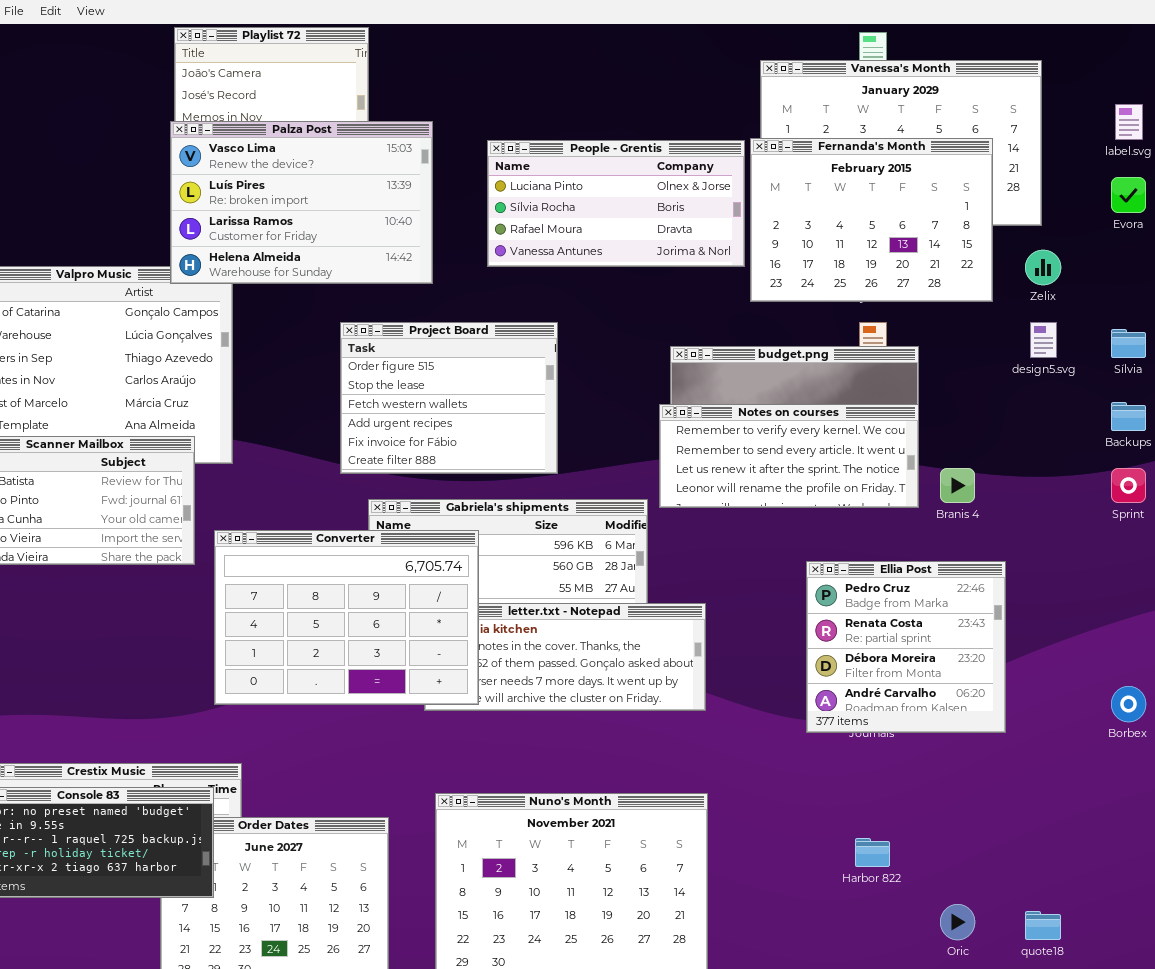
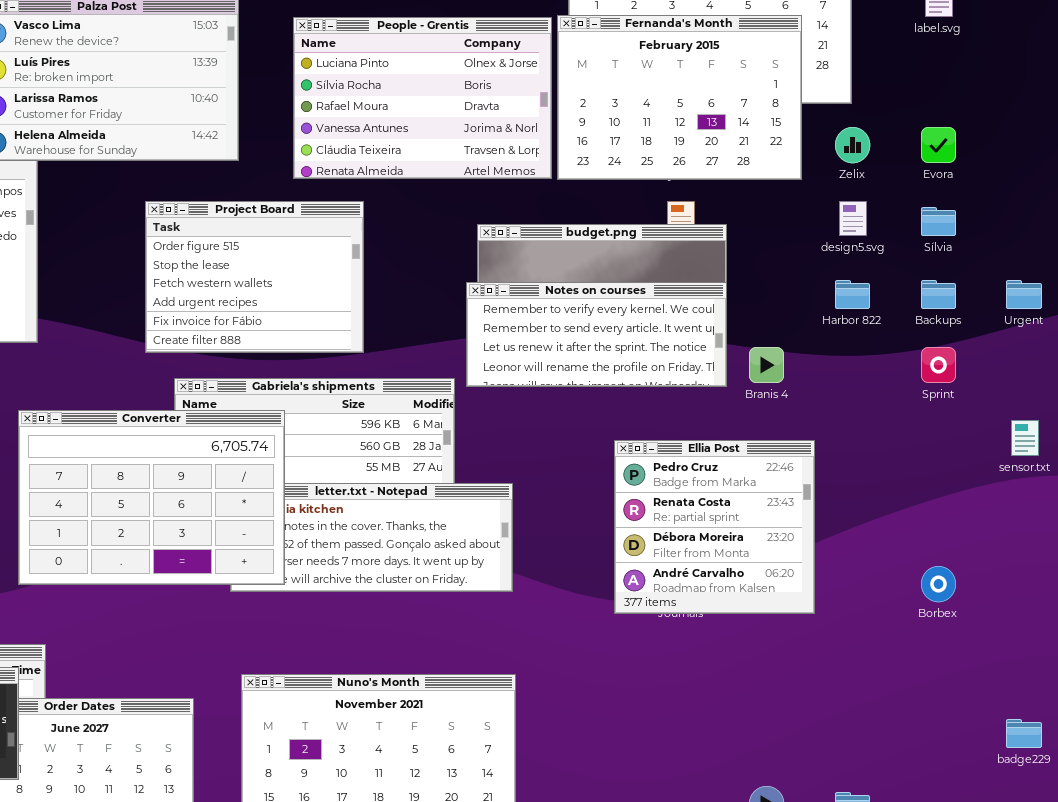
People - Grentis: [487,140,745,267] -> [293,17,552,179], resized
Evora: [1111,177,1146,213] -> [921,127,956,163], moved
Harbor 822: [855,838,890,867] -> [835,280,870,309], moved

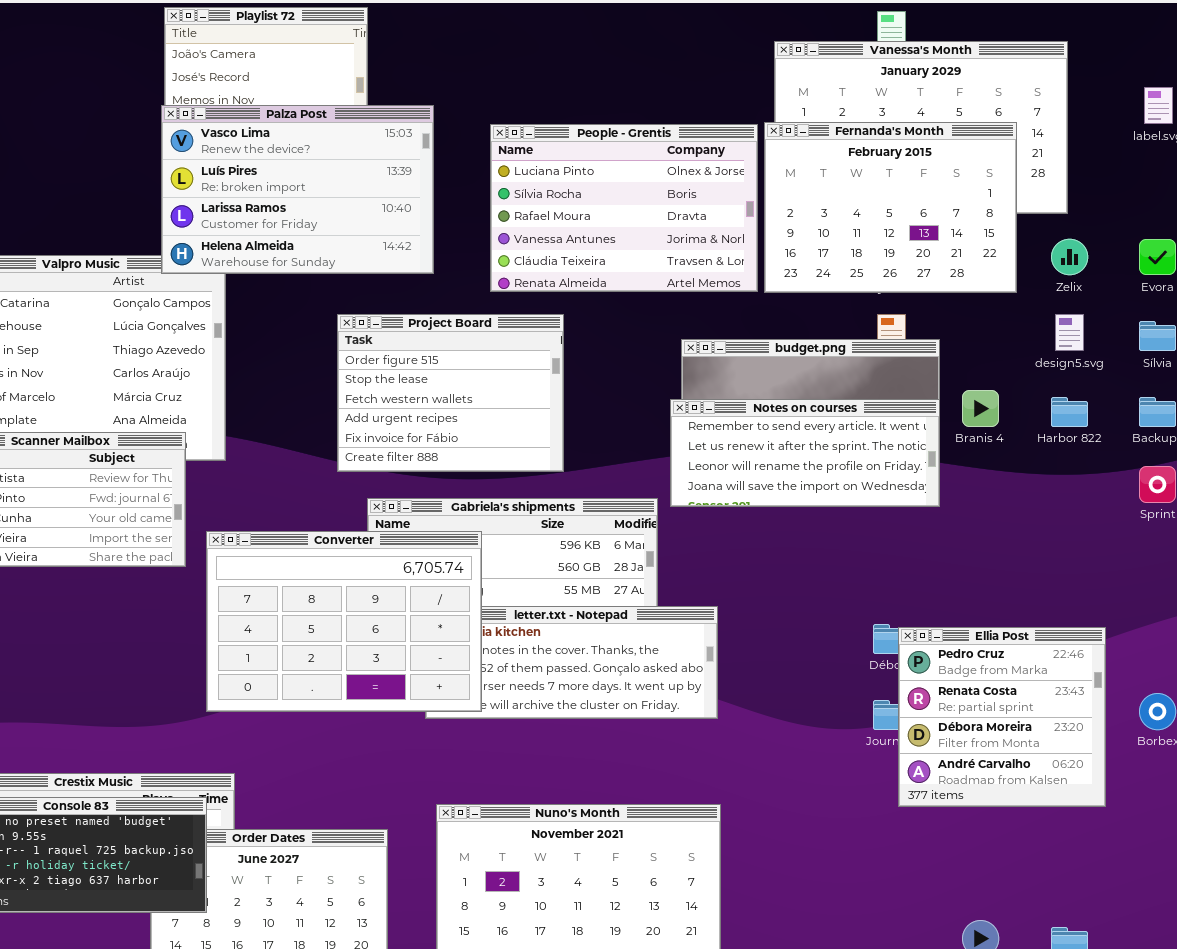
Notes on courses: [466,282,727,387] -> [670,399,940,507], scrolled down 1 row
Branis 4: [749,347,784,383] -> [962,390,999,427], moved
Ellia Post: [614,440,815,614] -> [898,627,1106,807], moved

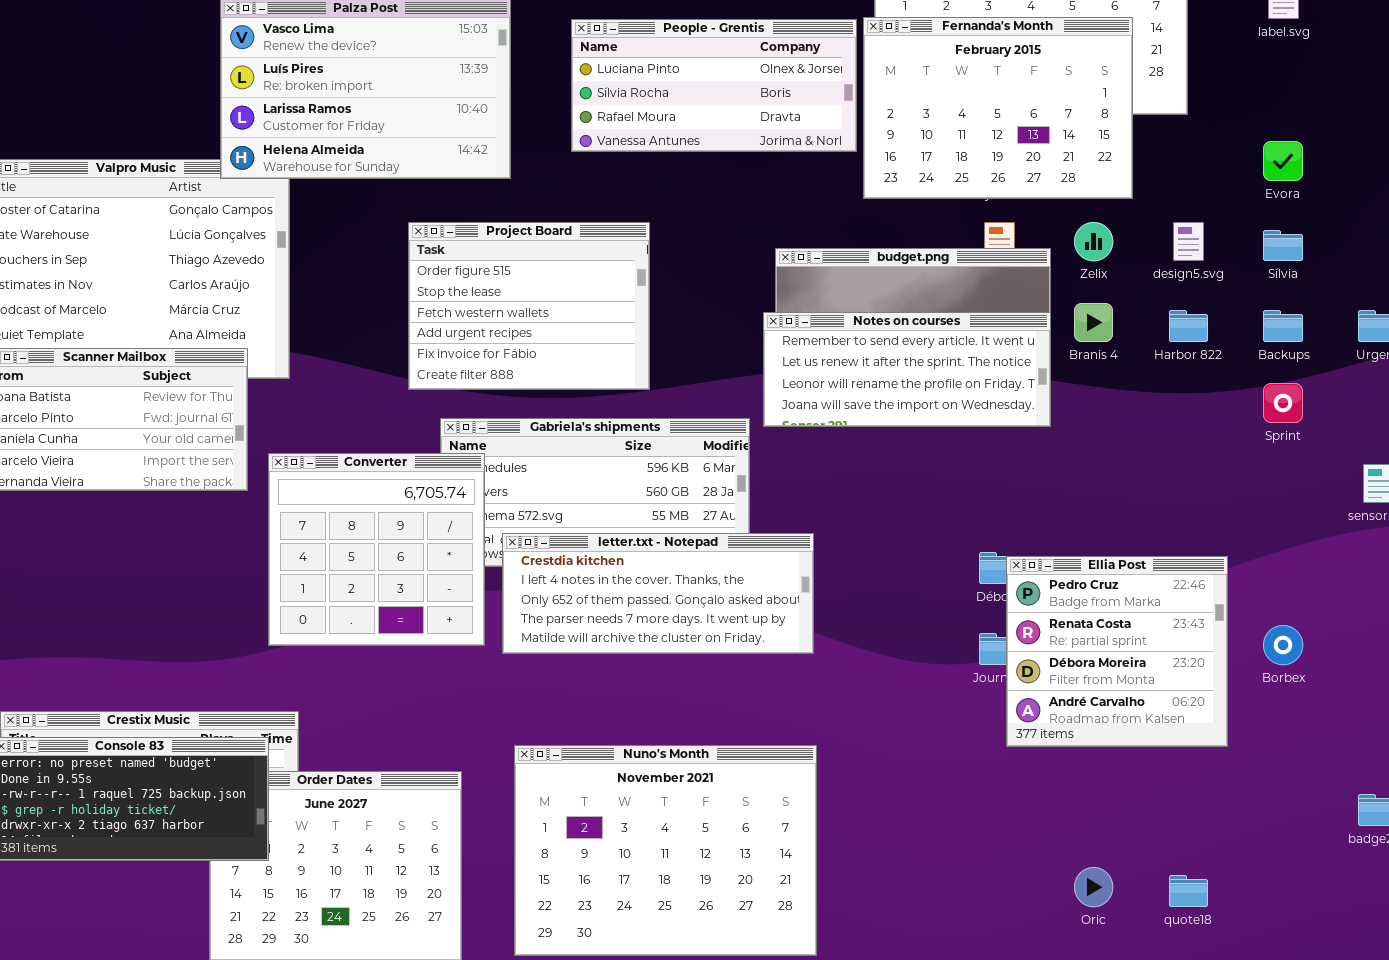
People - Grentis: [490,124,758,292] -> [571,19,857,152], resized
Zelix: [1051,239,1088,275] -> [1074,222,1113,261], moved
Converter: [206,531,482,712] -> [268,453,485,646], resized

